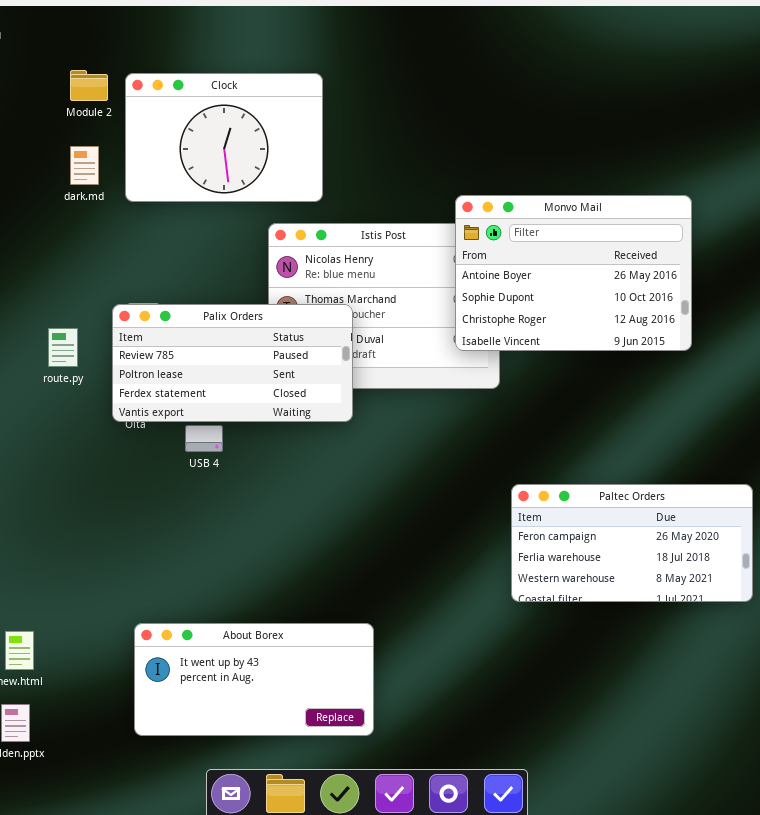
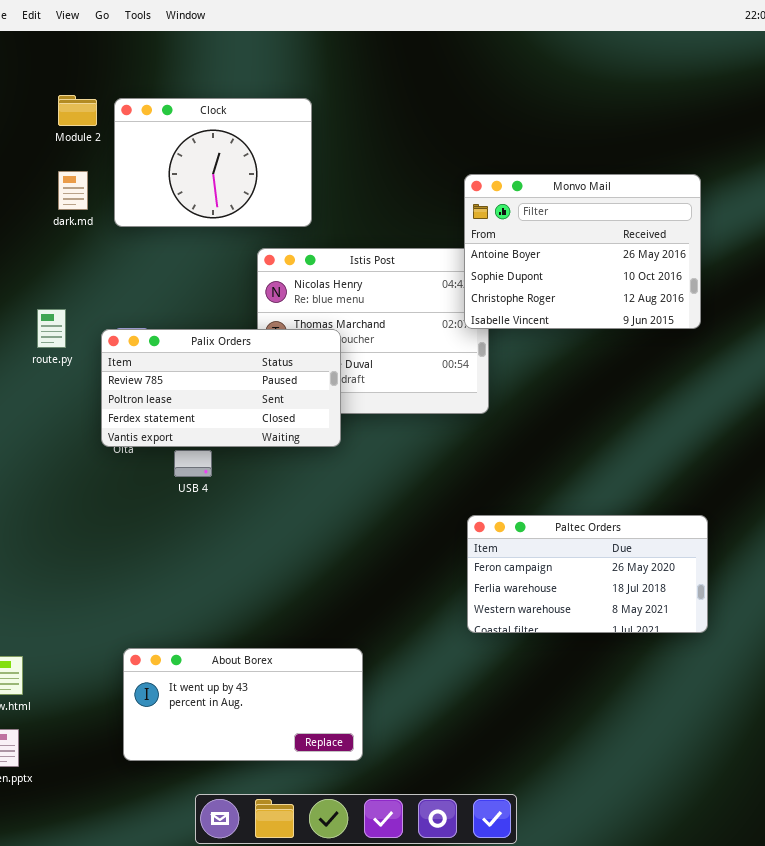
Monvo Mail: [455,195,692,351] -> [464,174,701,329], moved
route.py: [48,328,78,367] -> [37,309,66,348], moved
Paltec Orders: [511,484,753,602] -> [467,515,708,633], moved

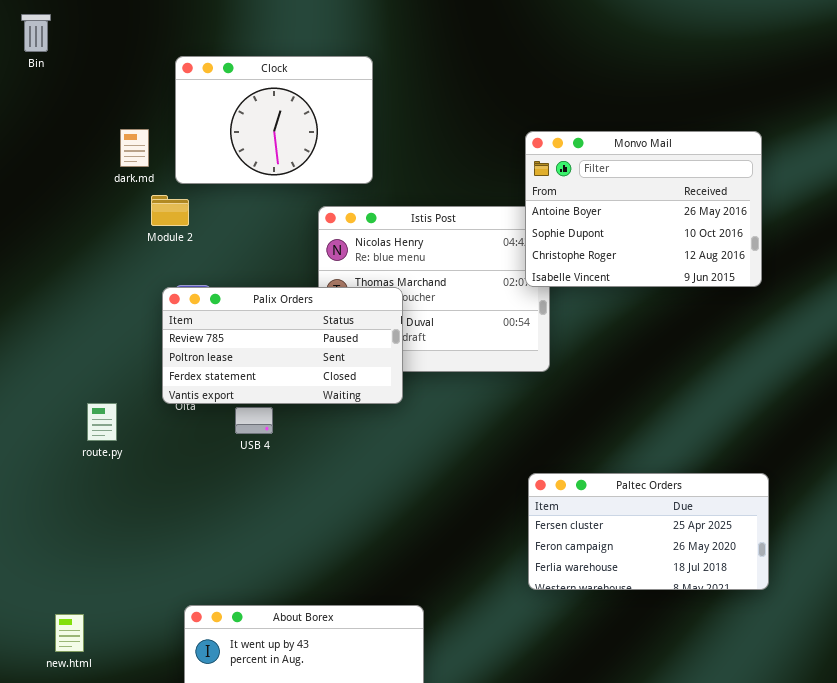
Module 2: [58,95,97,126] -> [151,195,189,226], moved
route.py: [37,309,66,348] -> [87,403,117,441], moved
Paltec Orders: [467,515,708,633] -> [528,473,769,590], scrolled up 1 row

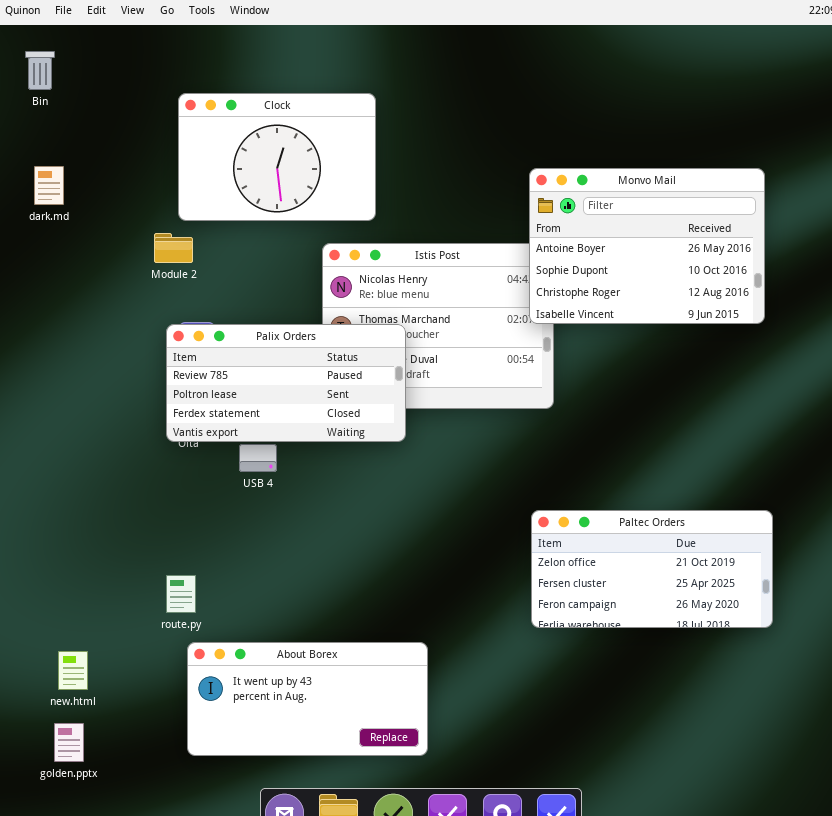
dark.md: [120,129,149,167] -> [34,166,64,205], moved
route.py: [87,403,117,441] -> [166,575,196,613], moved
Paltec Orders: [528,473,769,590] -> [531,510,773,628], scrolled up 1 row

